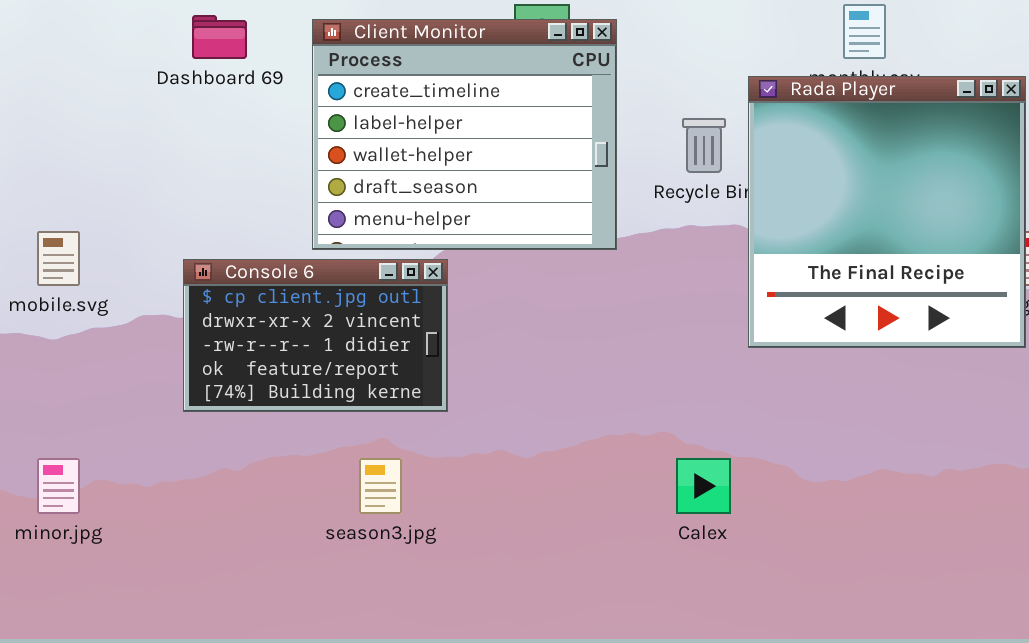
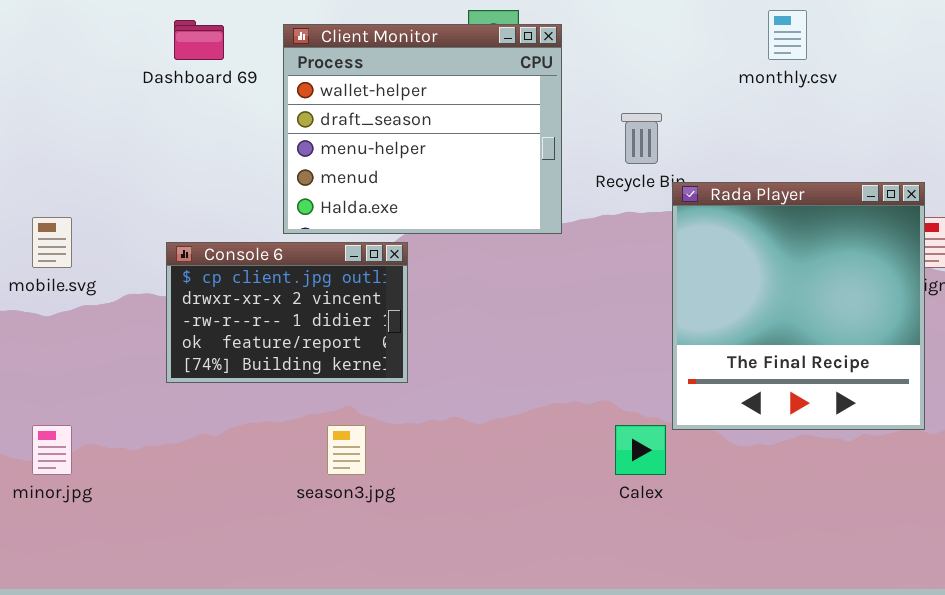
Client Monitor: [312,19,617,250] -> [283,24,562,234], scrolled down 2 rows
Rada Player: [748,76,1026,348] -> [672,182,925,430], moved

